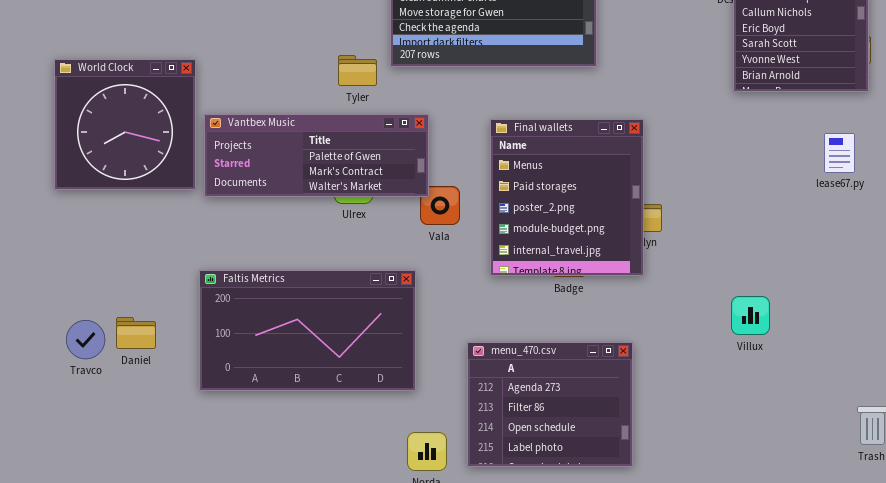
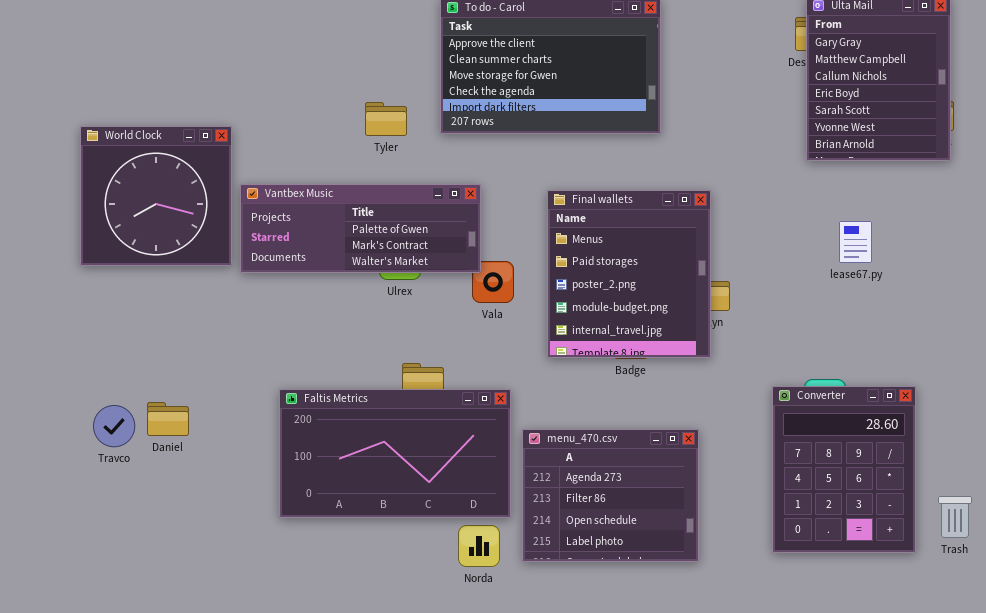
Tyler: [338,55,377,86] -> [365,102,407,136], moved
lease67.py: [824,133,855,173] -> [839,221,872,263], moved
Faltis Metrics: [199,270,416,391] -> [279,389,511,518], moved
Converter: none -> [772,386,916,553], opened

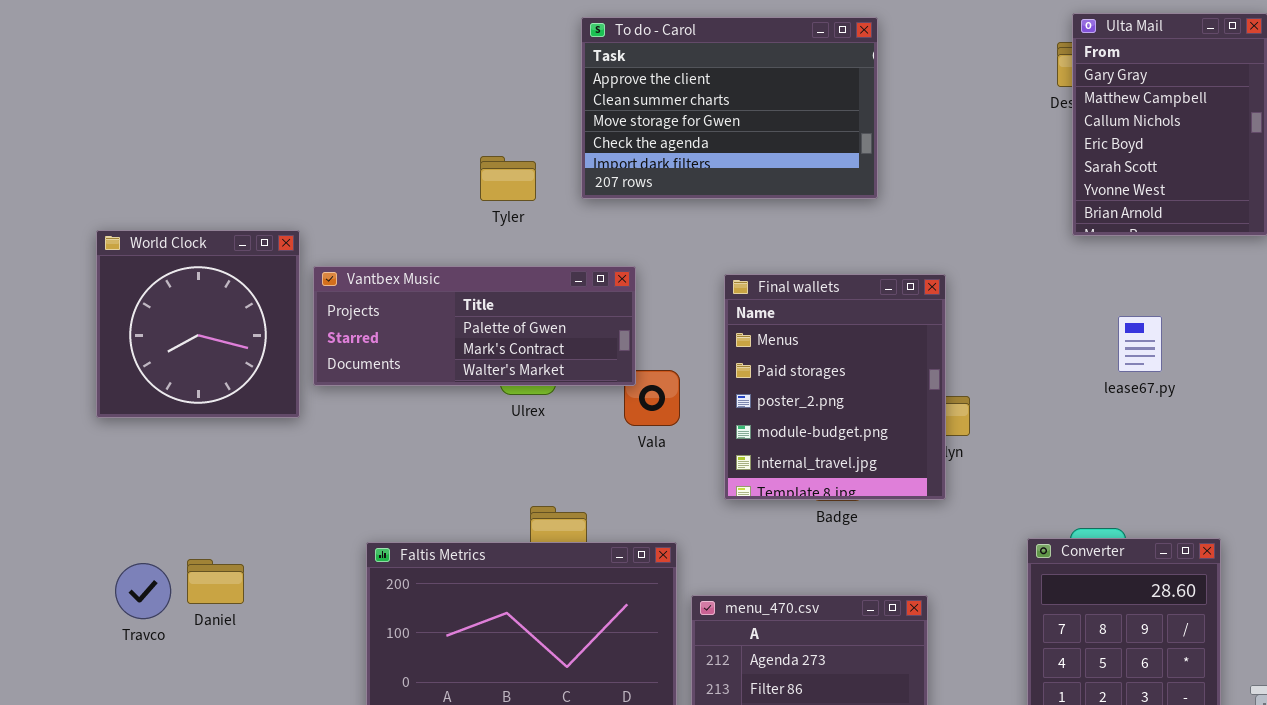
World Clock: [80,126,232,266] -> [96,230,300,418], moved

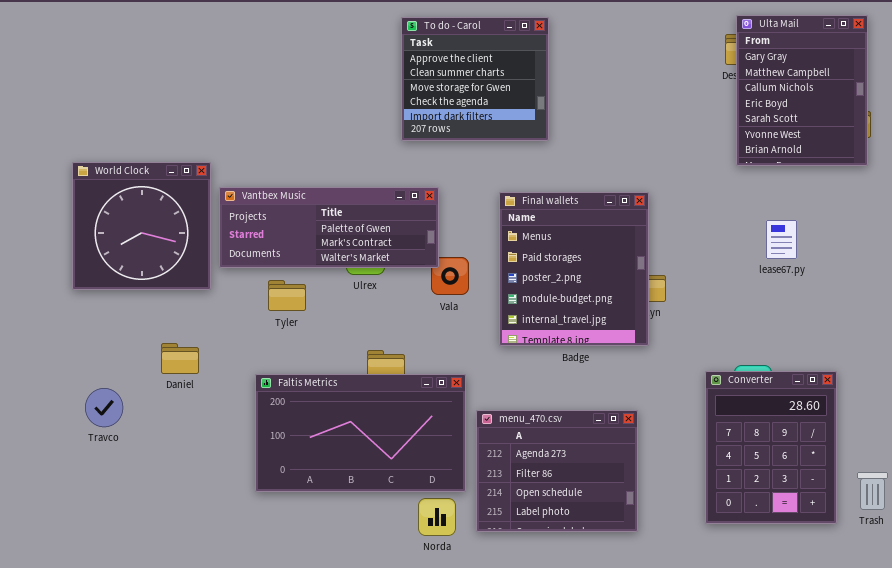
To do - Carol: [581,17,878,199] -> [401,17,549,141], resized
Tyler: [480,156,536,201] -> [268,280,306,311], moved
Daniel: [187,559,244,604] -> [161,343,199,374], moved

